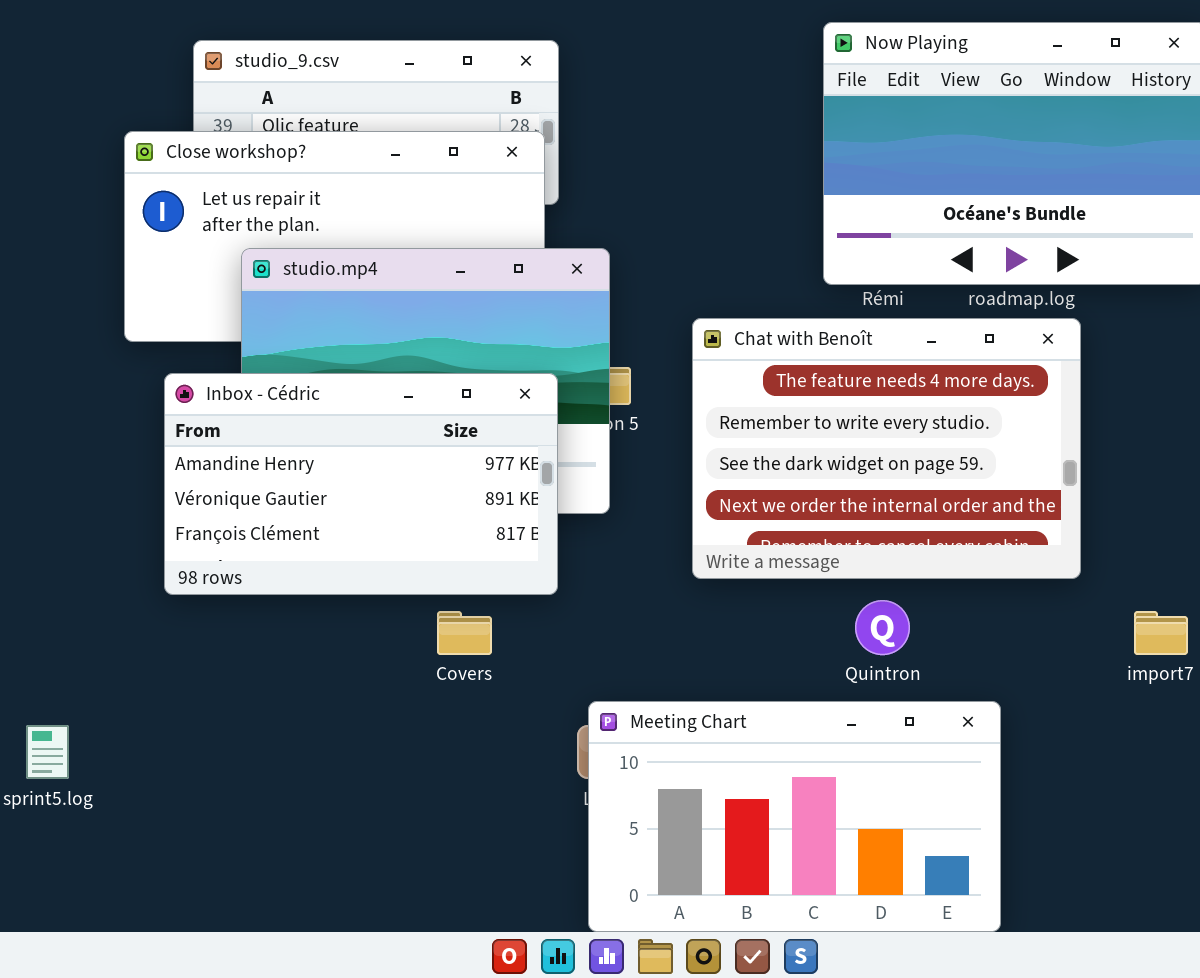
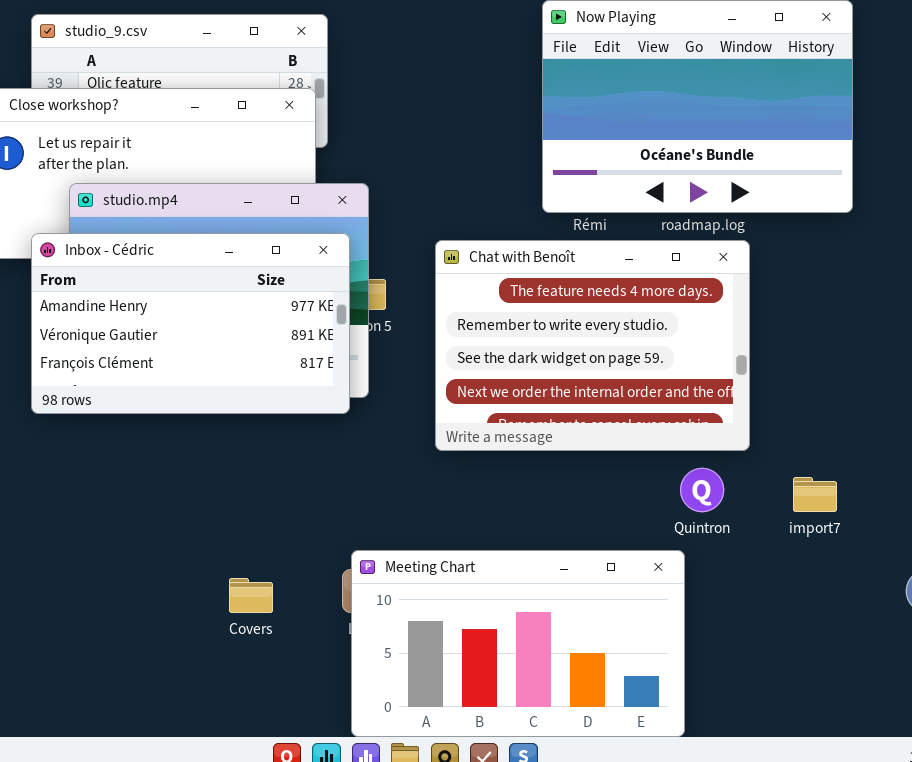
Inbox - Cédric: [164,373,558,595] -> [31,233,350,414], moved
Quintron: [855,600,910,655] -> [680,468,724,512], moved
Covers: [437,611,492,655] -> [229,578,273,613], moved

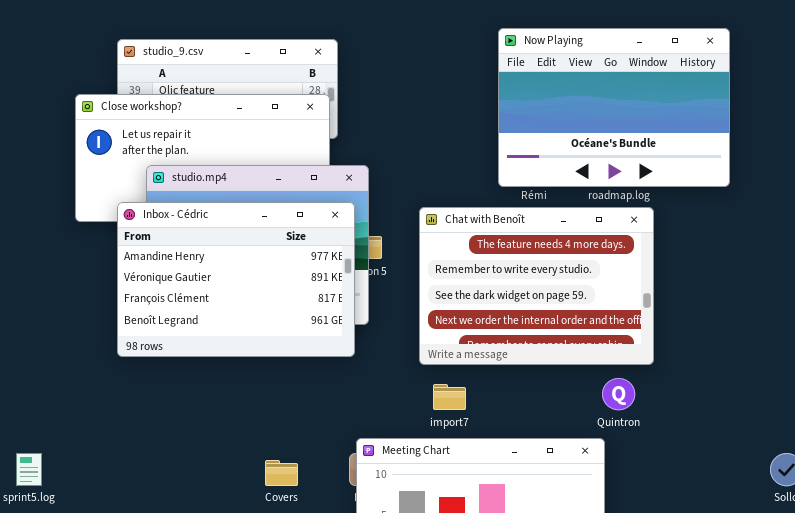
Inbox - Cédric: [31,233,350,414] -> [117,202,355,357], resized
import7: [793,477,837,512] -> [433,384,466,410], moved

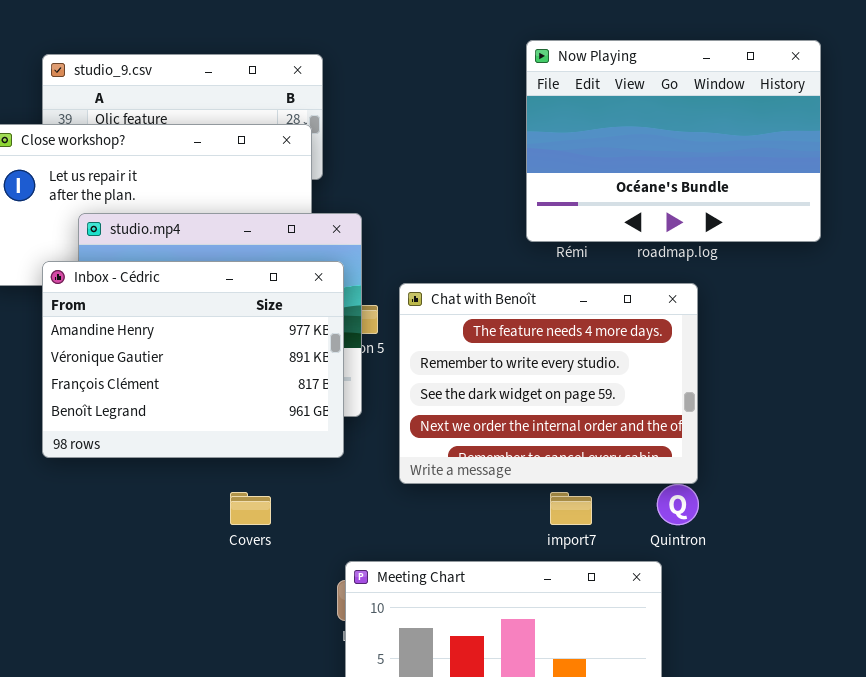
Chat with Benoît: [419,207,654,365] -> [399,283,698,484], moved
import7: [433,384,466,410] -> [550,492,592,525], moved
Covers: [265,460,298,486] -> [230,492,271,525], moved

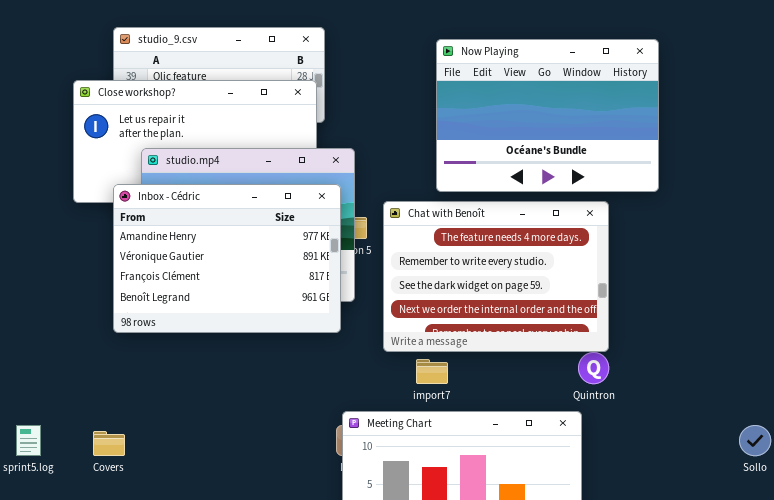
Now Playing: [526,40,821,242] -> [436,39,659,192], moved
Covers: [230,492,271,525] -> [93,431,125,456], moved
import7: [550,492,592,525] -> [416,359,448,384], moved

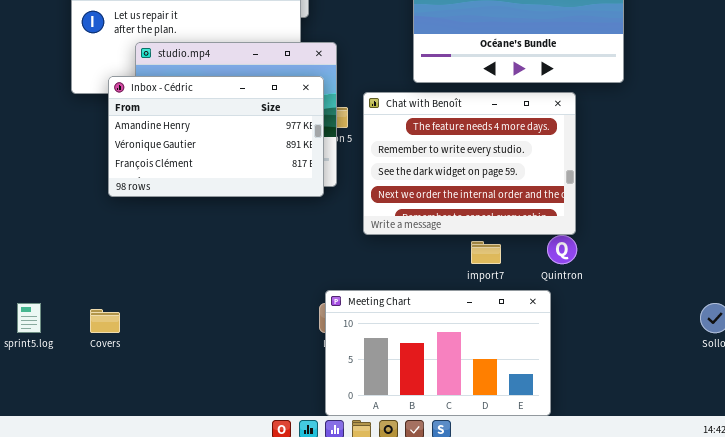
Inbox - Cédric: [113,184,341,333] -> [108,76,324,197], resized
import7: [416,359,448,384] -> [471,241,501,264], moved

